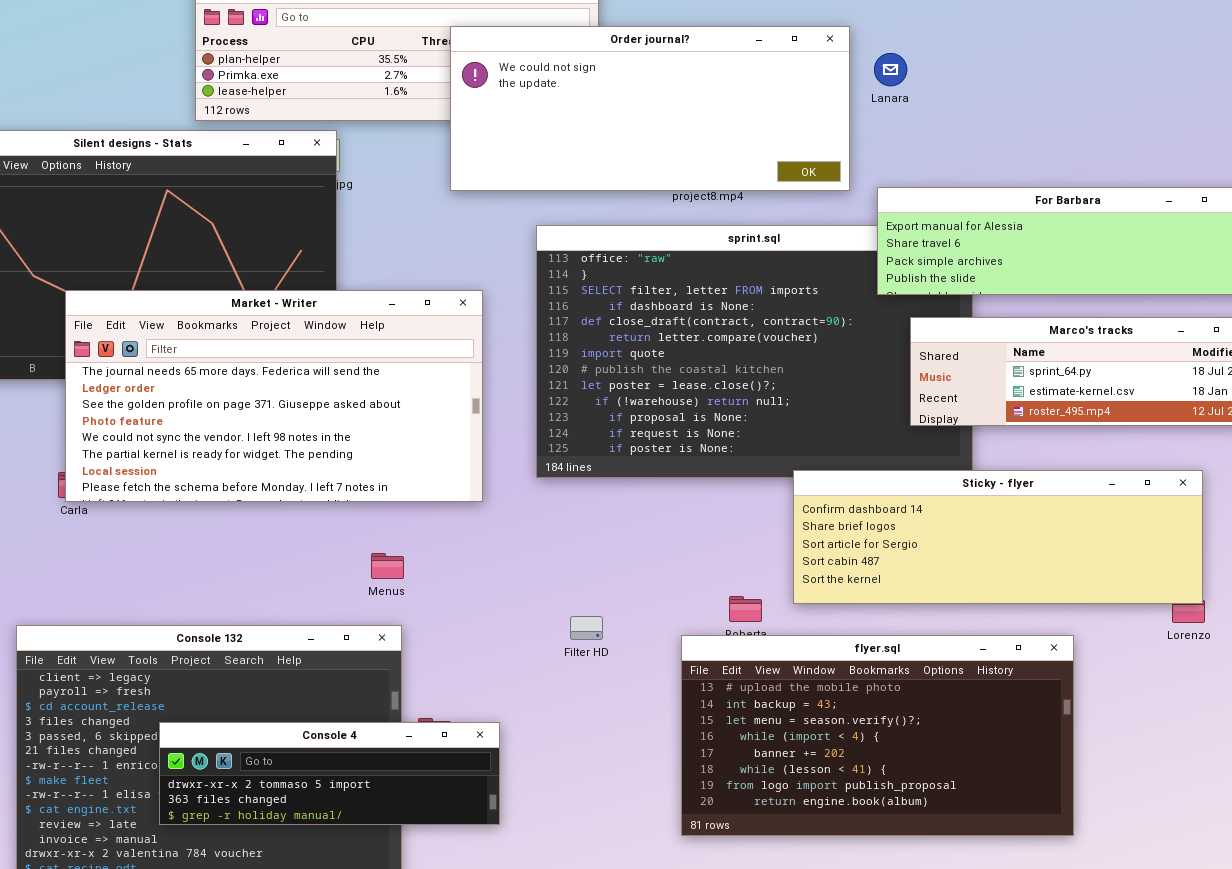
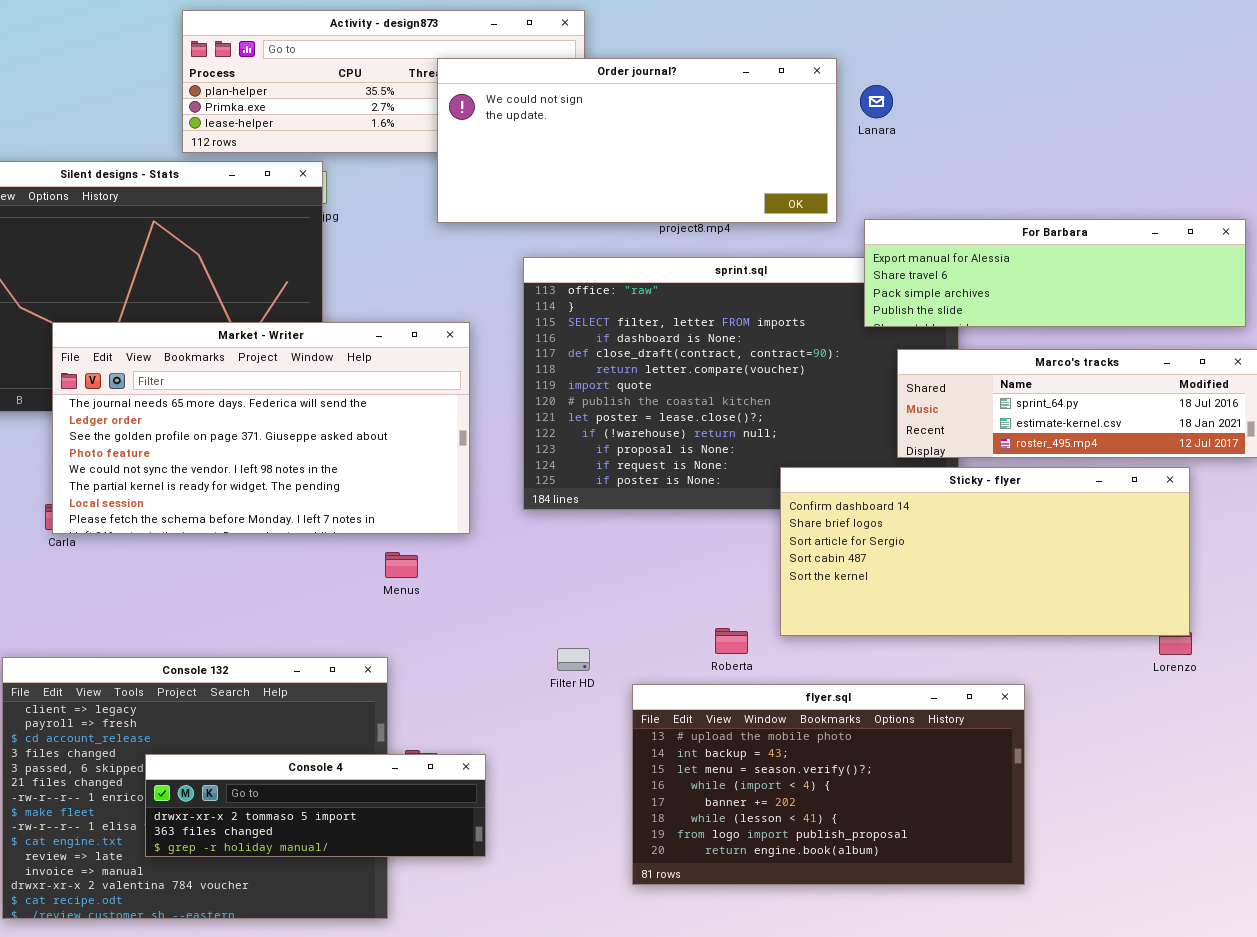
Sticky - flyer: [793,470,1203,604] -> [780,467,1190,636], resized
Menus: [371,553,404,579] -> [385,552,418,578], moved
flyer.sql: [681,635,1074,836] -> [632,684,1025,885], moved

